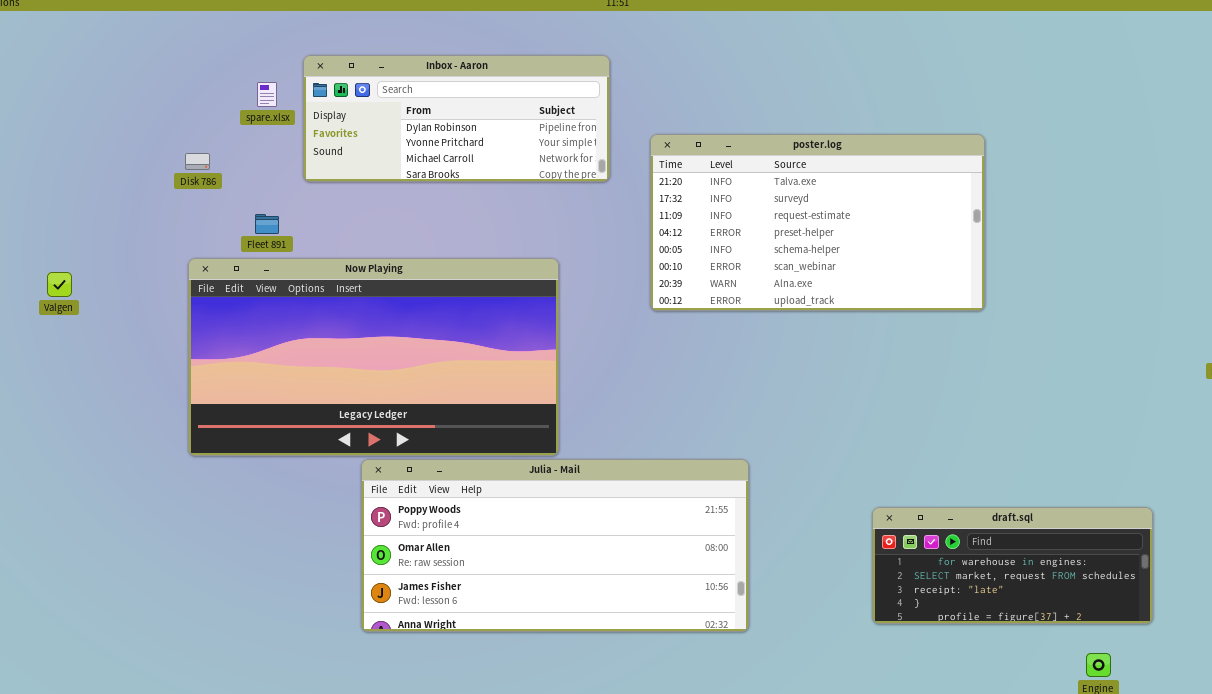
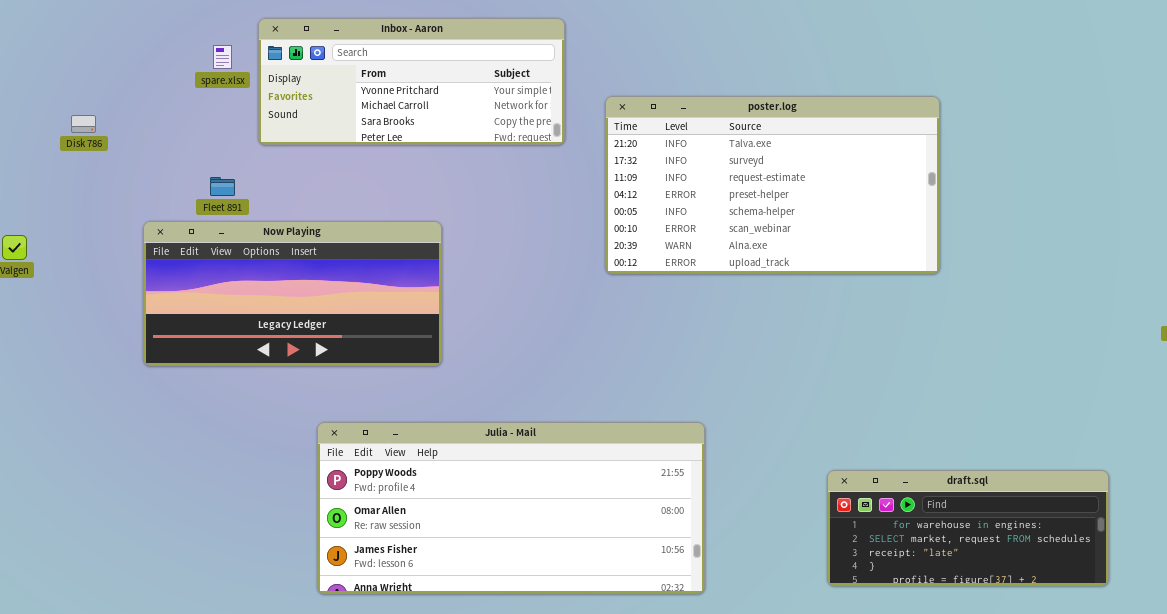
Inbox - Aaron: [303,55,610,182] -> [258,18,565,145], scrolled down 1 row
Disk 786: [185,153,210,170] -> [71,115,96,133], moved
Now Playing: [188,258,559,456] -> [143,221,442,366], resized

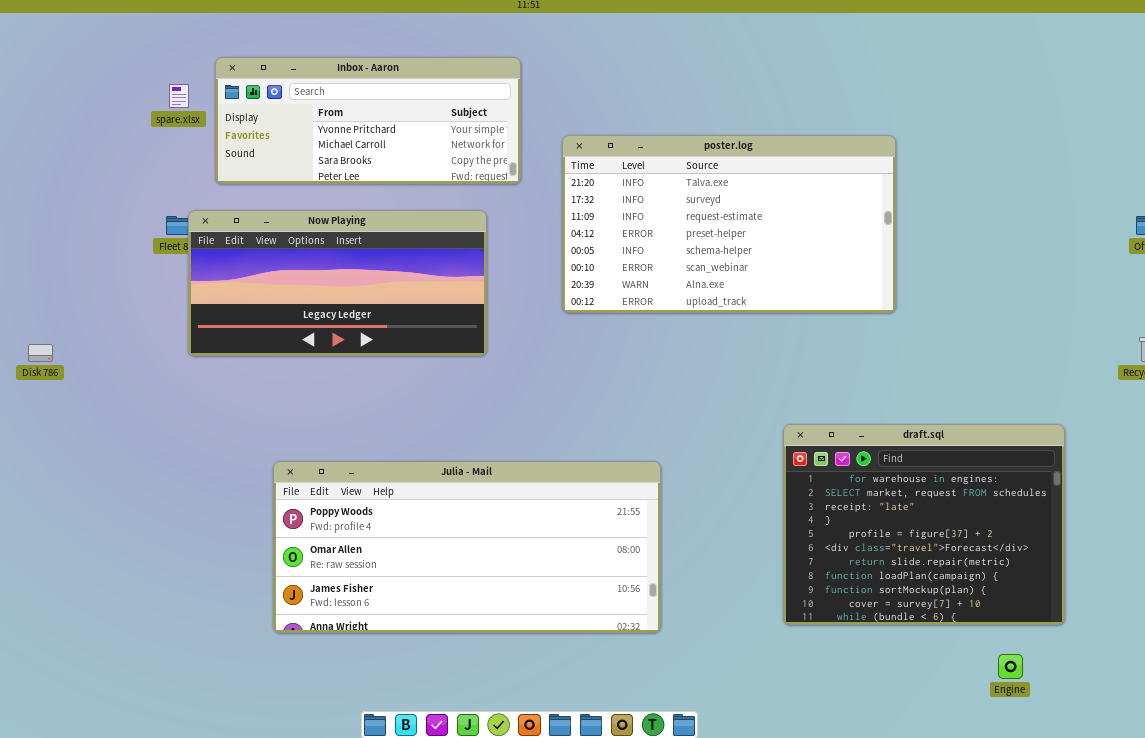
Disk 786: [71,115,96,133] -> [28,344,53,362], moved
Now Playing: [143,221,442,366] -> [188,210,487,356], moved
draft.sql: [827,470,1109,586] -> [783,424,1065,625], resized

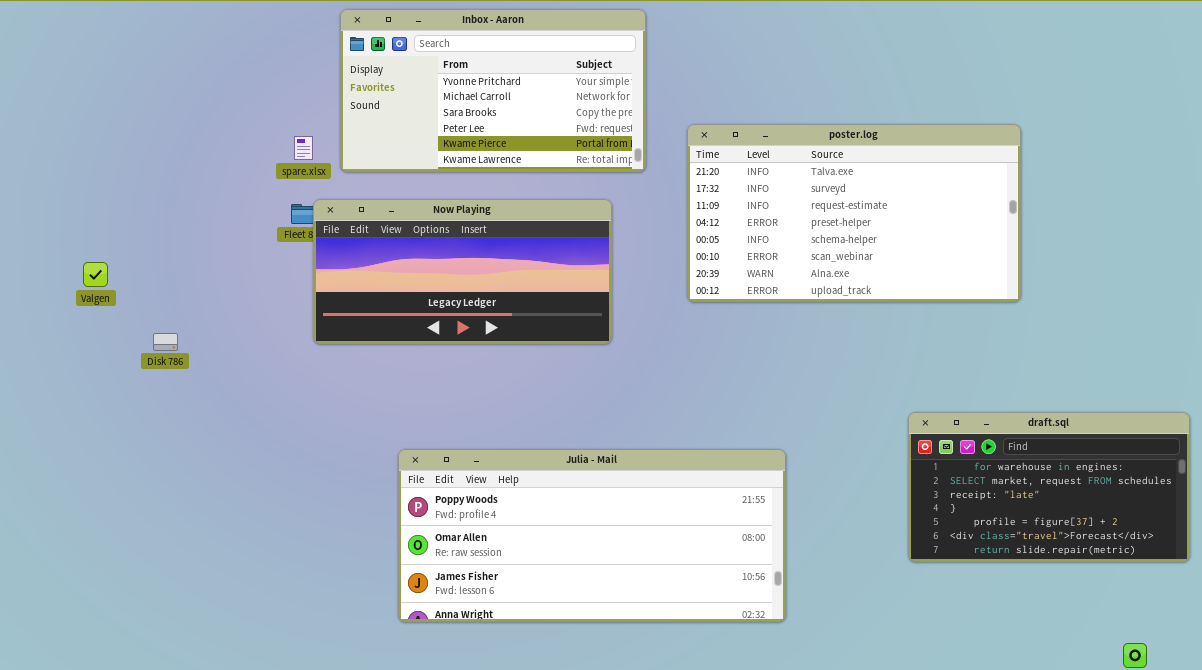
Inbox - Aaron: [215,57,521,184] -> [340,9,646,172], resized
spare.xlsx: [169,84,189,108] -> [294,136,313,160], moved
draft.sql: [783,424,1065,625] -> [908,412,1190,562], resized

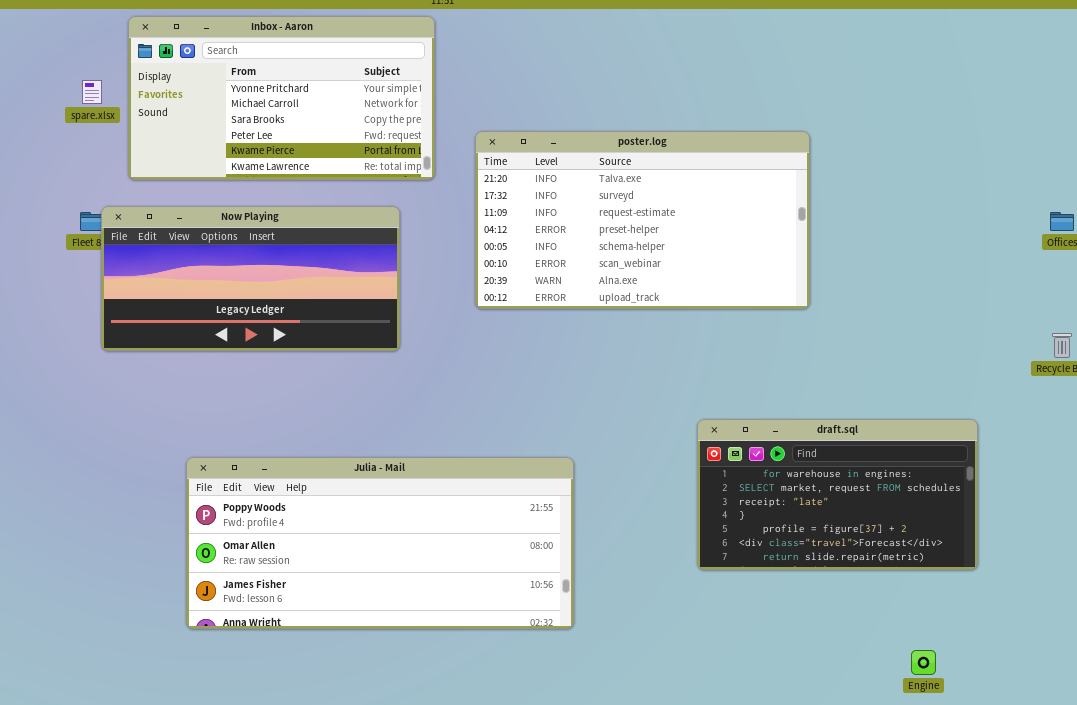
spare.xlsx: [294,136,313,160] -> [82,80,102,104], moved

